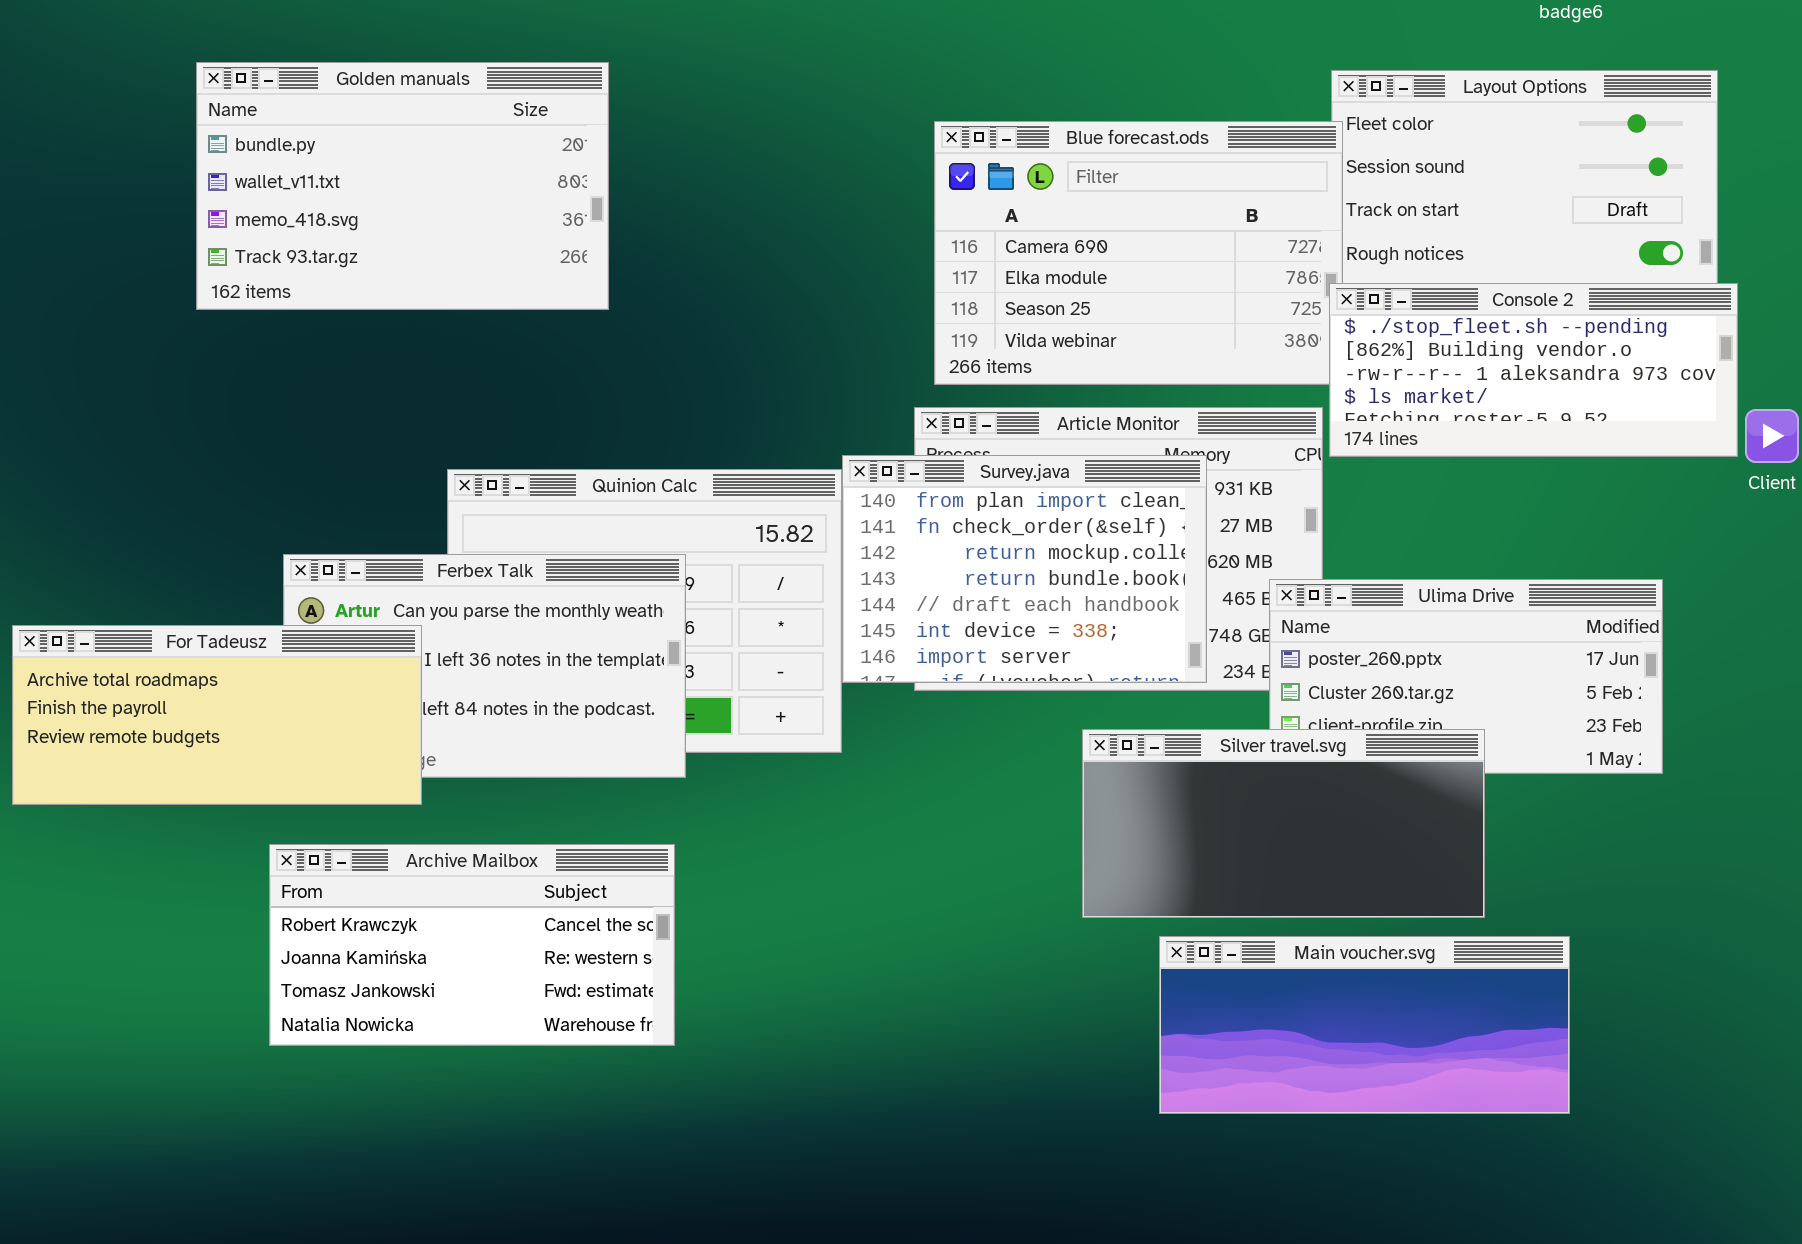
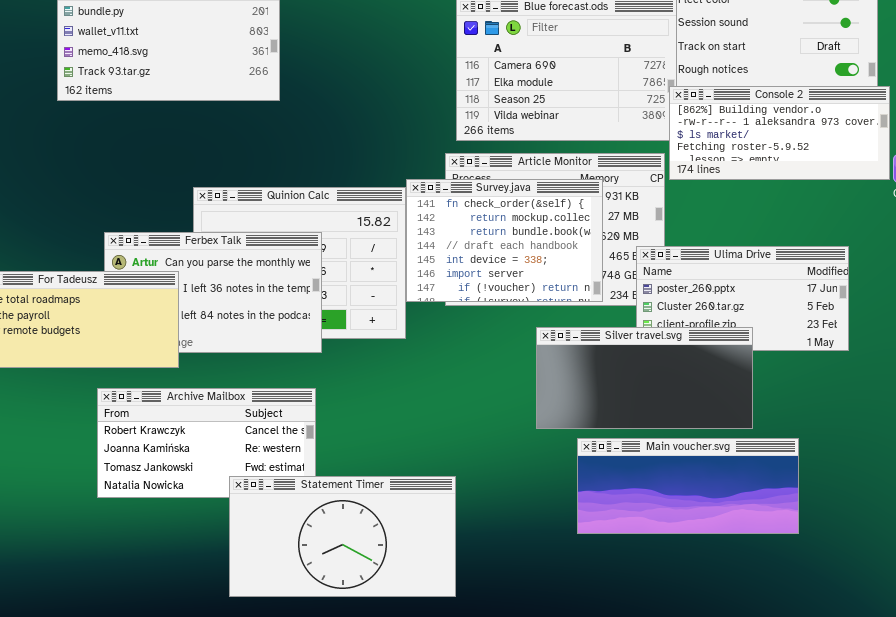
Console 2: [1329,283,1738,457] -> [669,86,890,180], scrolled down 1 row
Survey.java: [842,455,1207,683] -> [406,179,603,302], scrolled down 1 row
Statement Timer: none -> [229,476,456,597], opened

